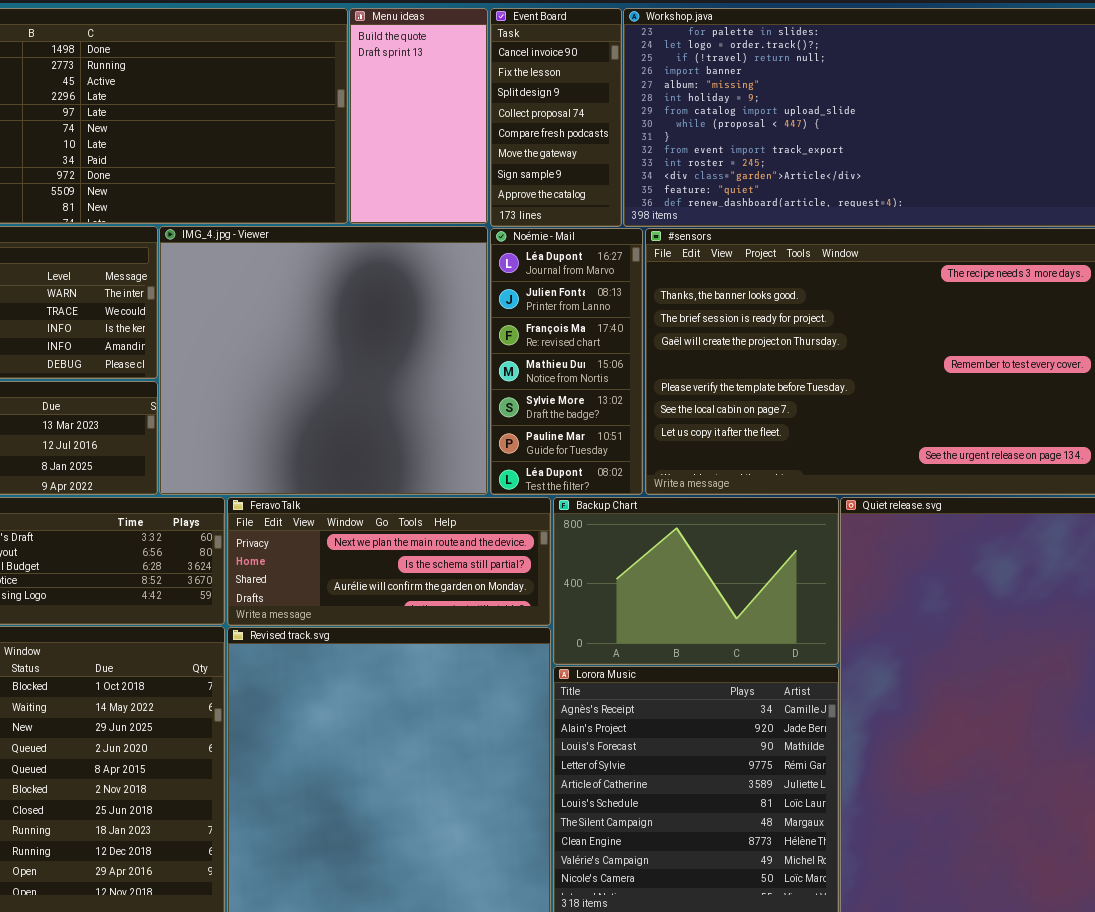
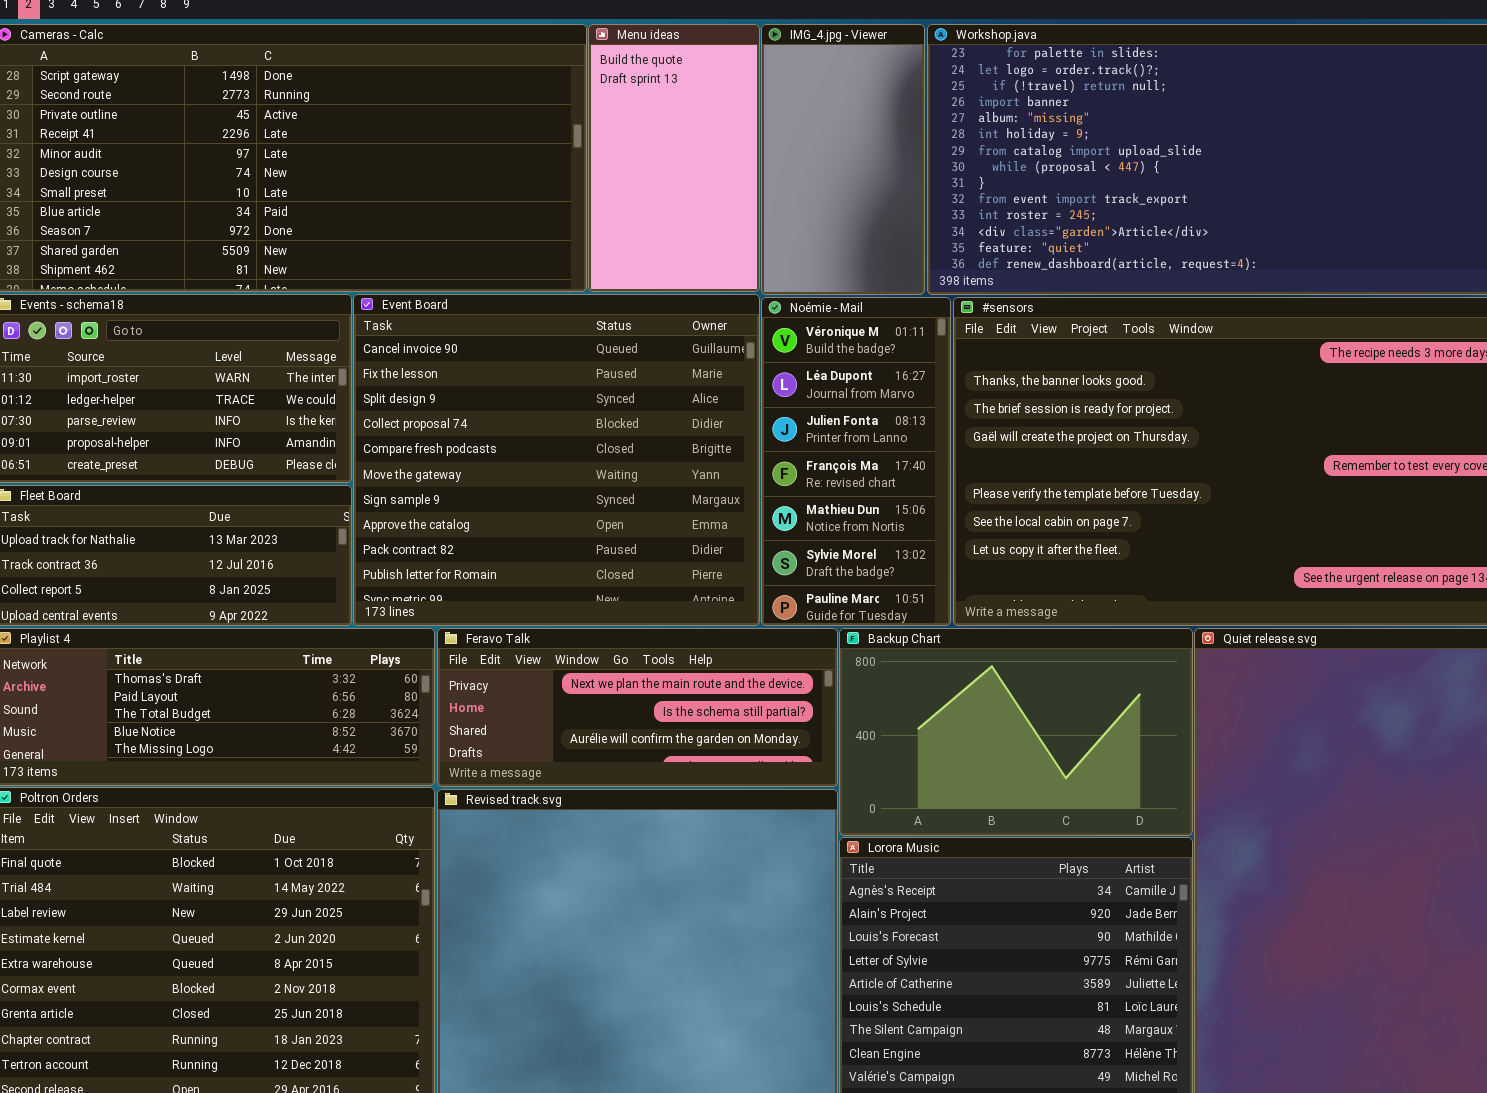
Event Board: [490,8,622,227] -> [353,294,760,626], moved, resized
IMG_4.jpg - Viewer: [159,226,488,495] -> [761,24,925,295], moved, resized
Noémie - Mail: [490,228,643,495] -> [761,297,951,626], scrolled up 1 row

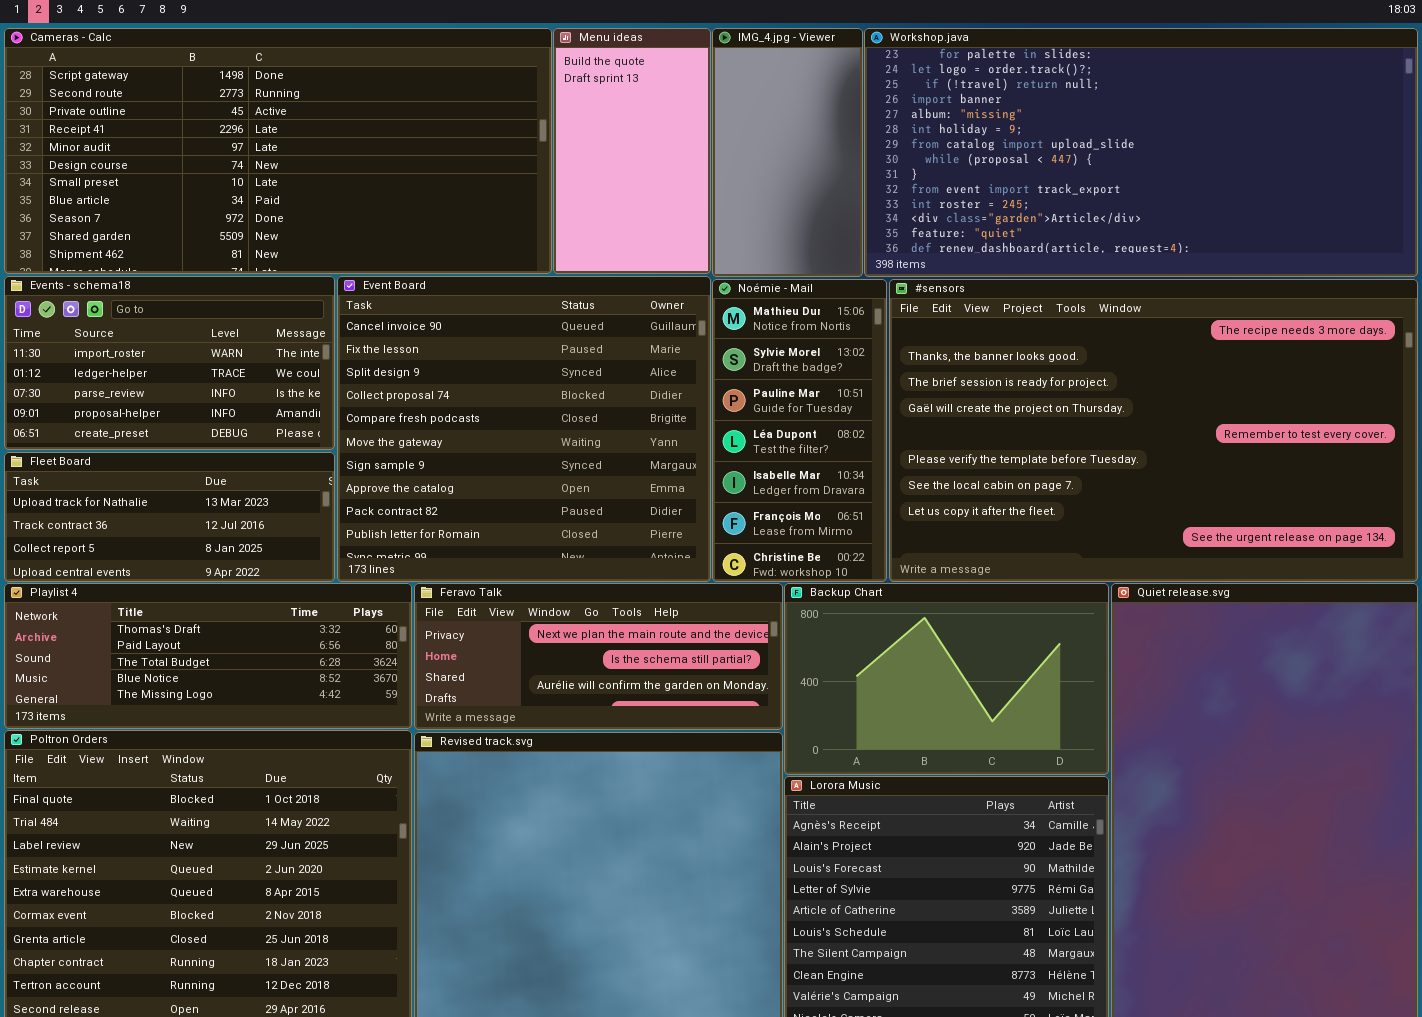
Noémie - Mail: [761,297,951,626] -> [712,279,887,582], scrolled down 4 rows

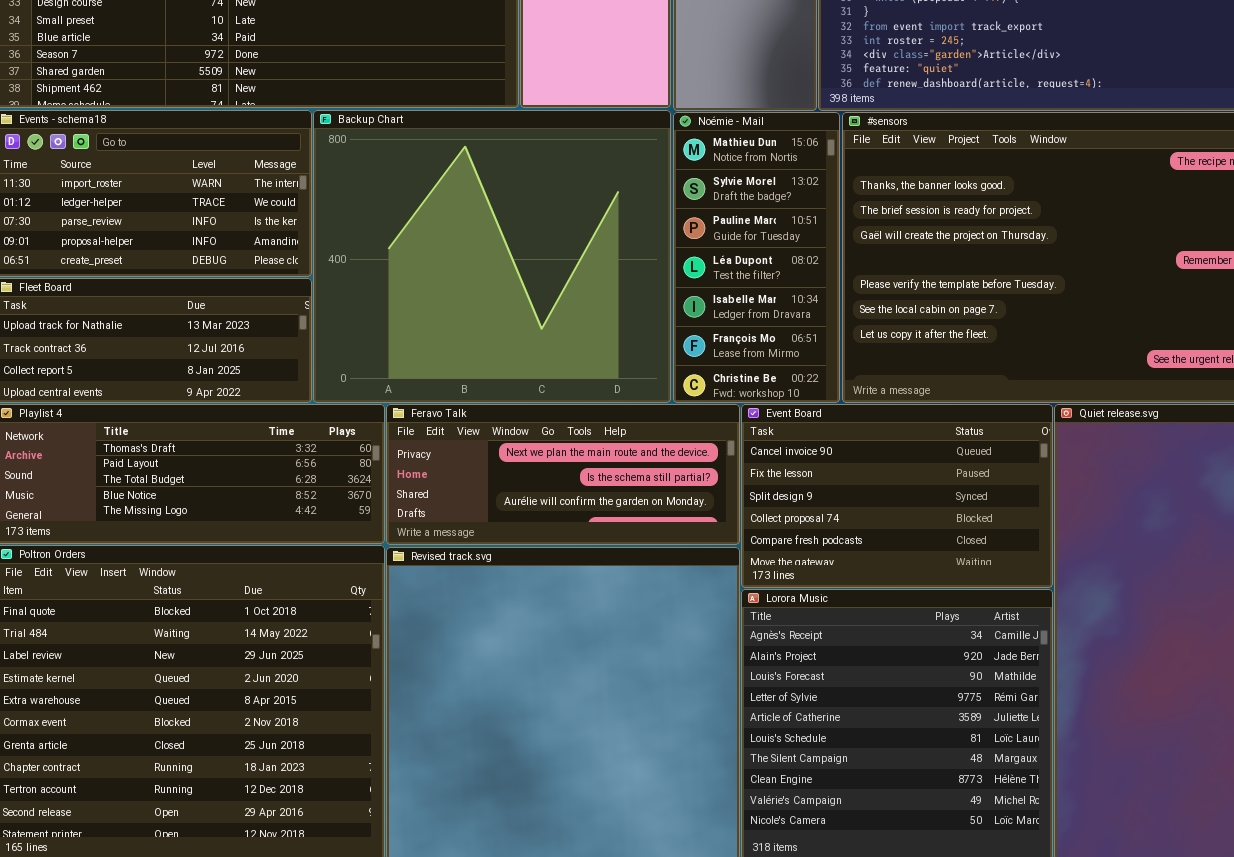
Event Board: [337,276,711,582] -> [741,404,1053,588], moved, resized
Backup Chart: [784,583,1109,775] -> [313,110,671,403], moved, resized

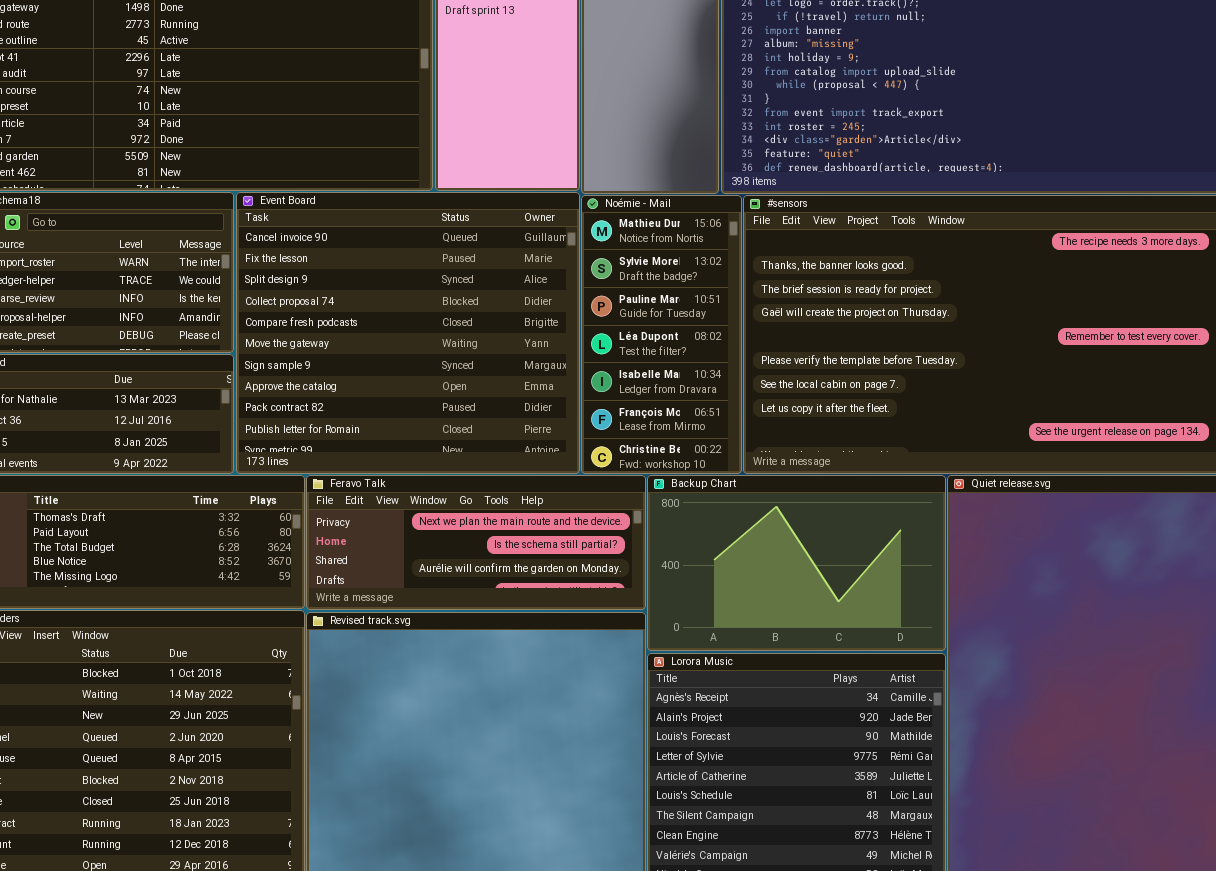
Backup Chart: [313,110,671,403] -> [647,475,946,651], moved, resized
Event Board: [741,404,1053,588] -> [236,192,580,474], moved, resized

